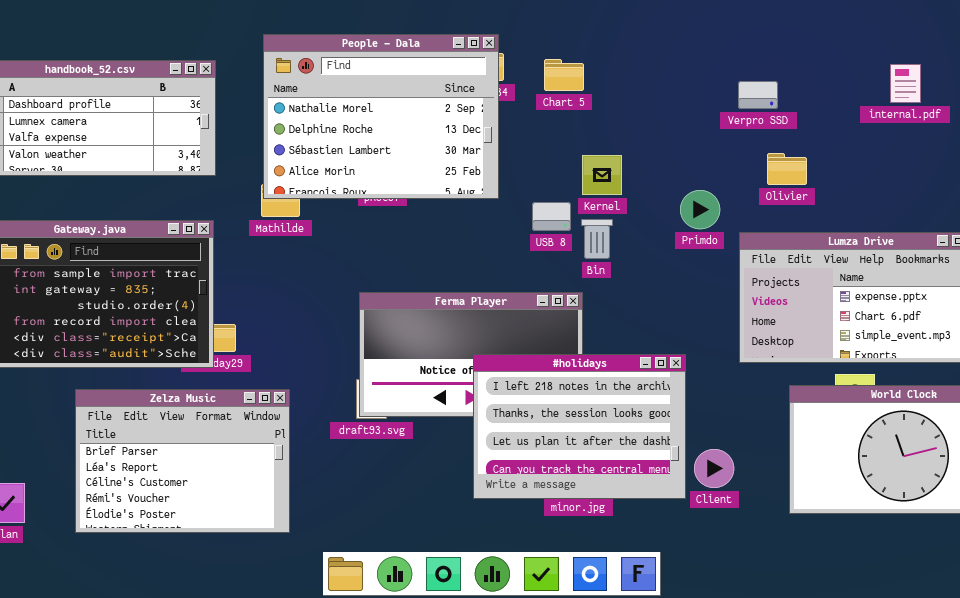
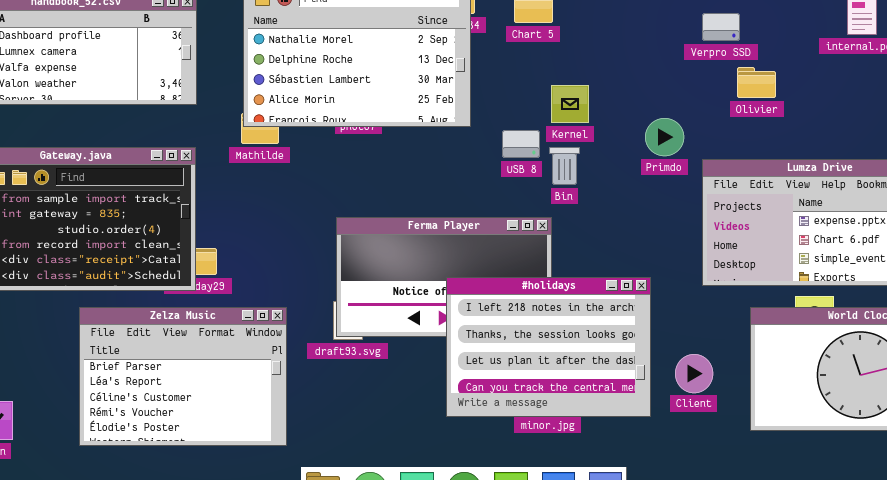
Olivier: [767,153,807,185] -> [737,67,776,98], moved
Zelza Music: [75,389,290,533] -> [79,307,287,446], moved
Client: [694,449,734,488] -> [675,354,713,393], moved

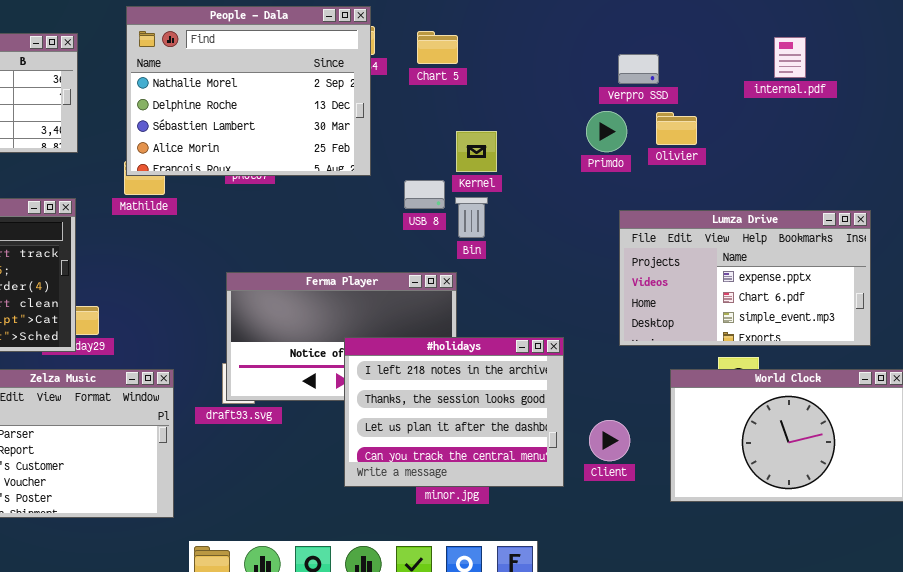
Primdo: [645,118,684,156] -> [586,111,627,152], moved

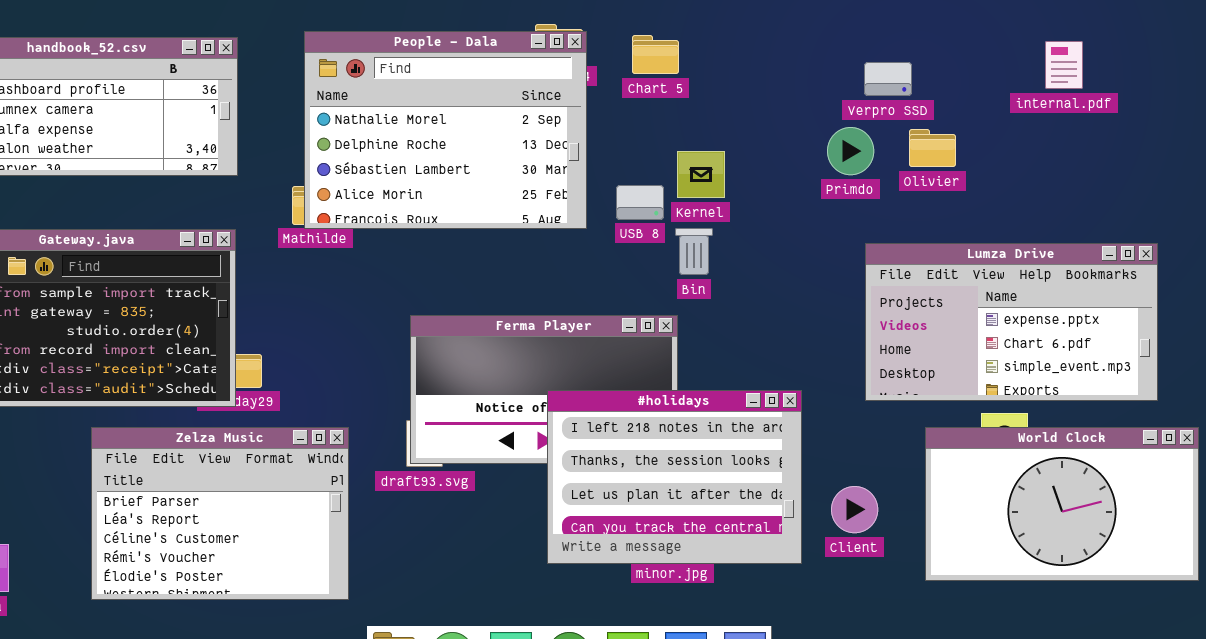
People - Dala: [126,6,371,176] -> [304,31,587,229], moved
USB 8: [404,180,445,209] -> [616,185,664,220], moved

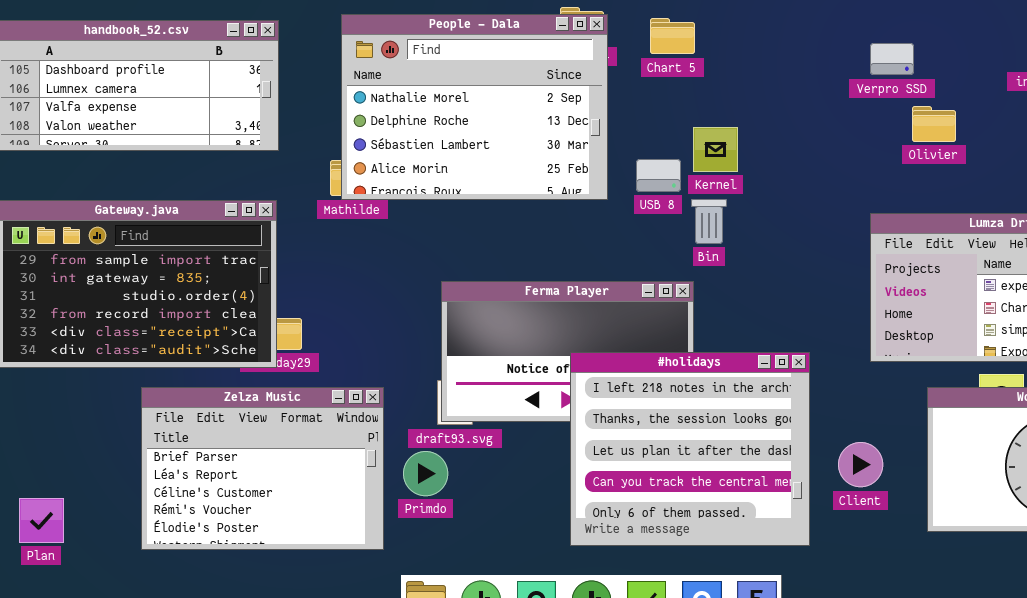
Primdo: [827,127,874,175] -> [403,451,448,496], moved
#holidays: [547,390,802,564] -> [570,352,810,546], resized

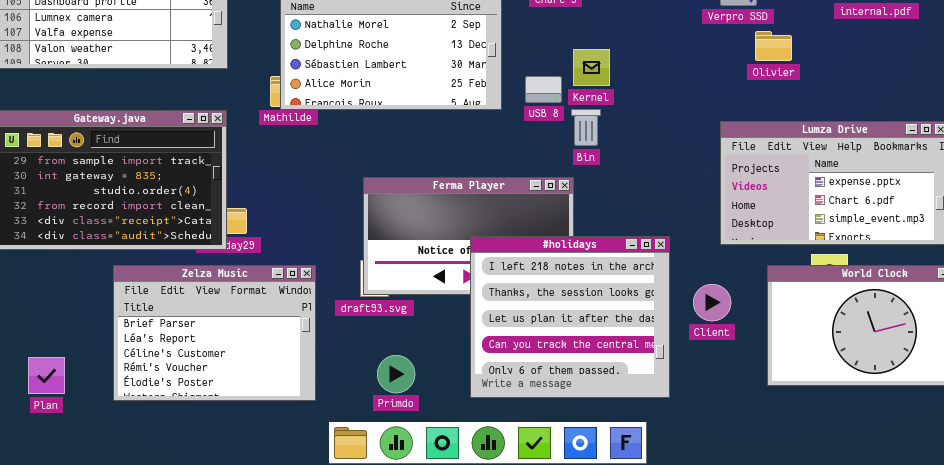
Client: [838,442,883,487] -> [693,284,731,321], moved
Primdo: [403,451,448,496] -> [377,355,415,393], moved
Plan: [19,498,64,543] -> [28,357,65,394], moved

